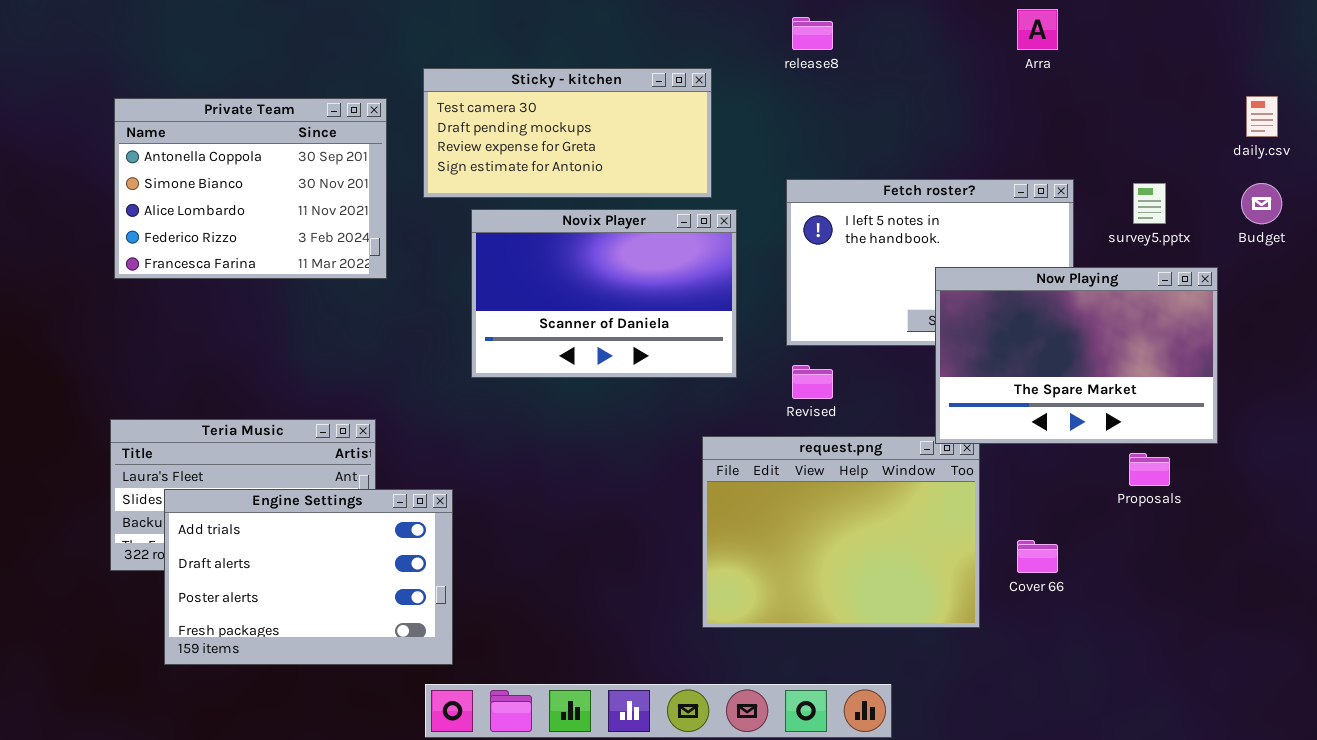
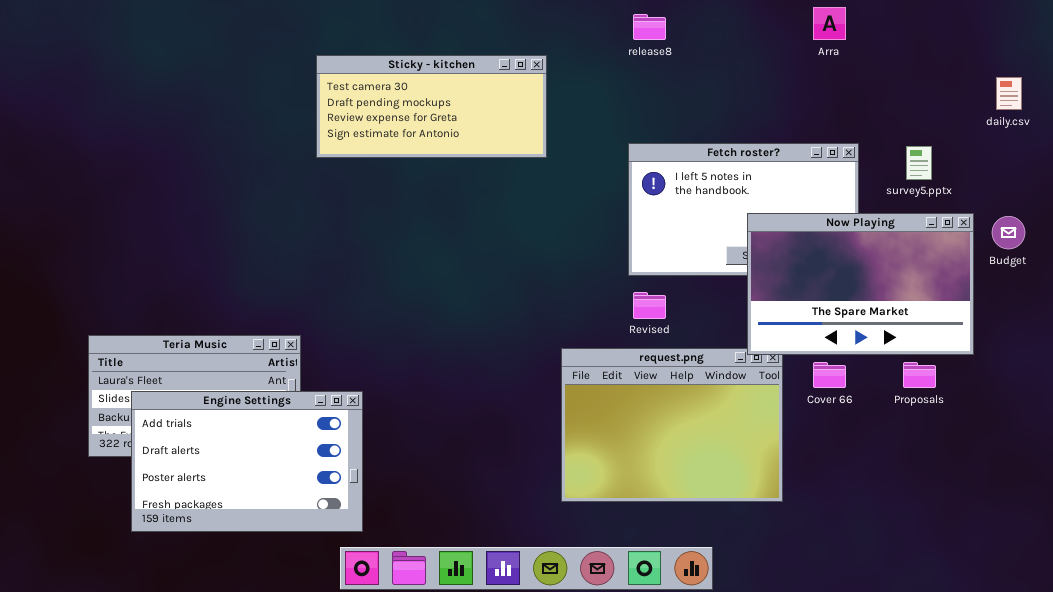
Sticky - kitchen: [423,68,712,198] -> [316,55,547,158], moved
Private Team: [114,98,387,279] -> none, closed
Budget: [1241,183,1282,224] -> [992,216,1025,249], moved
Novix Player: [471,209,737,378] -> none, closed
Cover 66: [1017,540,1058,573] -> [813,362,846,388], moved

